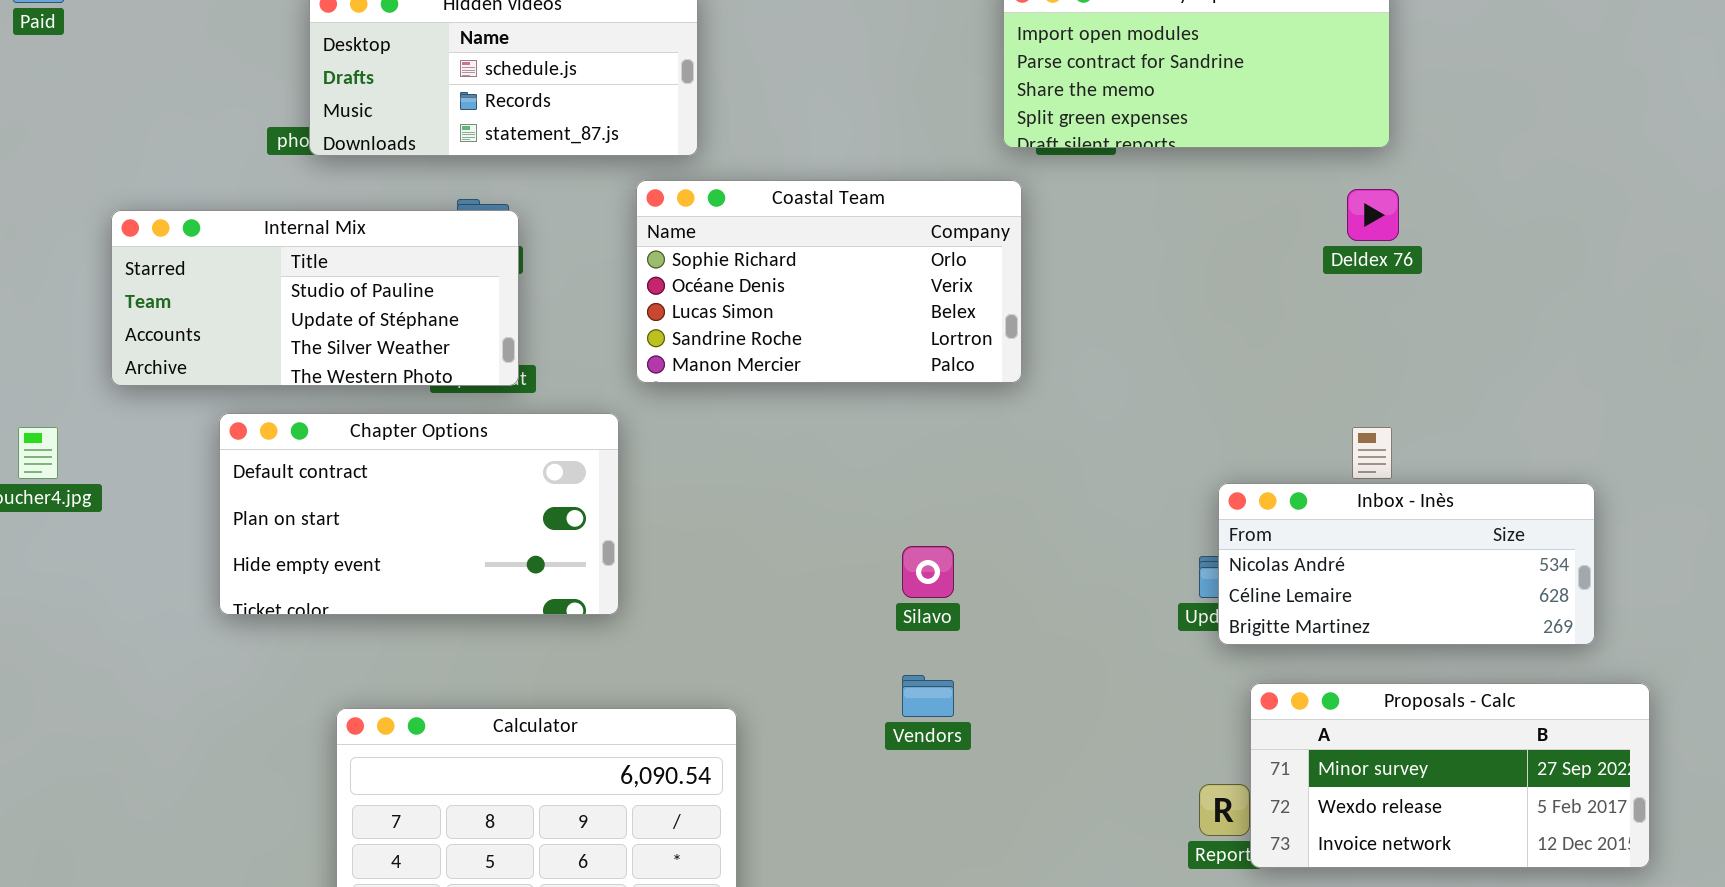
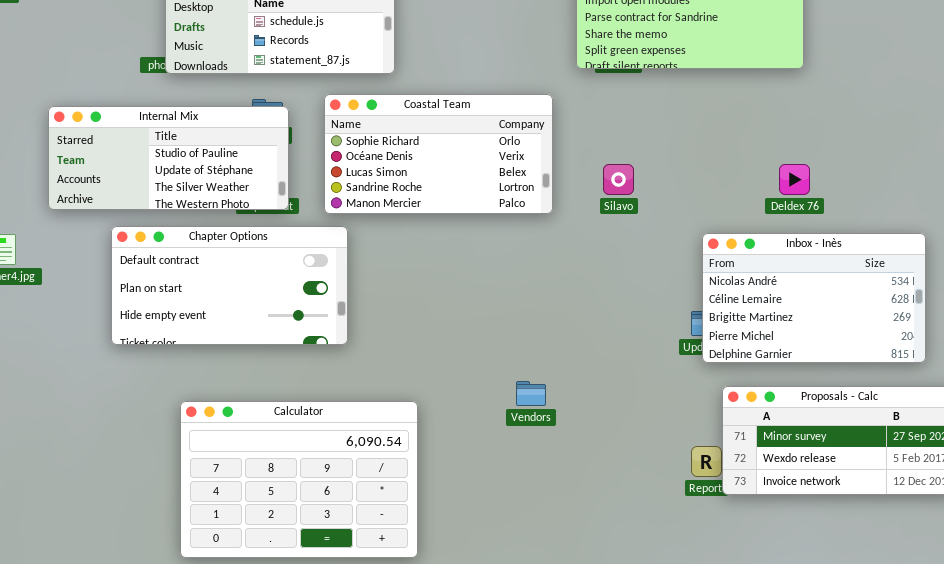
Coastal Team: [636,180,1022,383] -> [324,94,553,214], moved
Deldex 76: [1347,189,1399,241] -> [779,164,810,195], moved
Inbox - Inès: [1218,483,1595,645] -> [702,233,926,363], resized
Silavo: [902,546,954,598] -> [603,164,634,195], moved

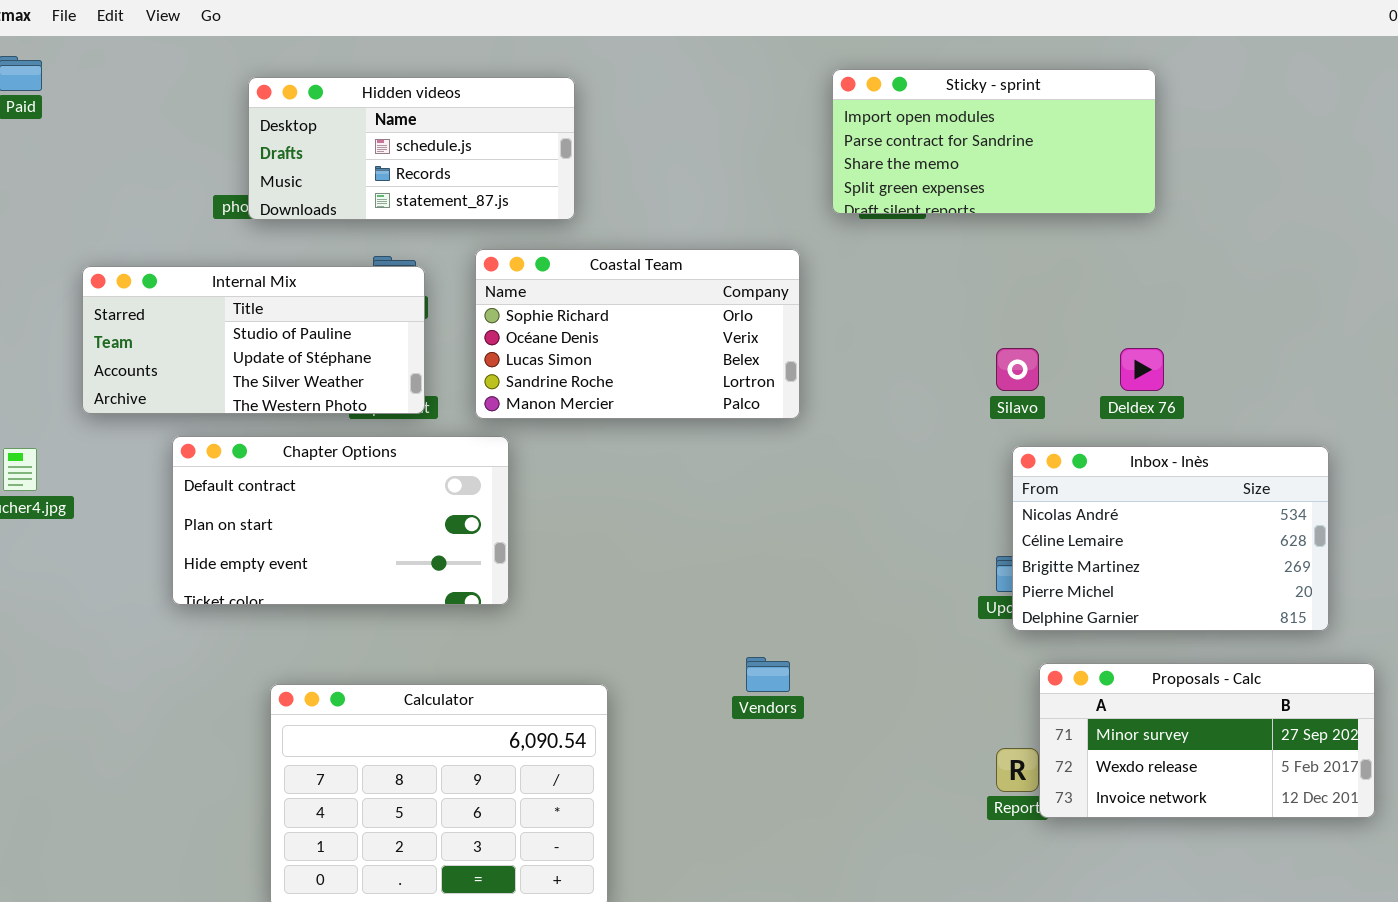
Silavo: [603,164,634,195] -> [996,348,1039,391], moved

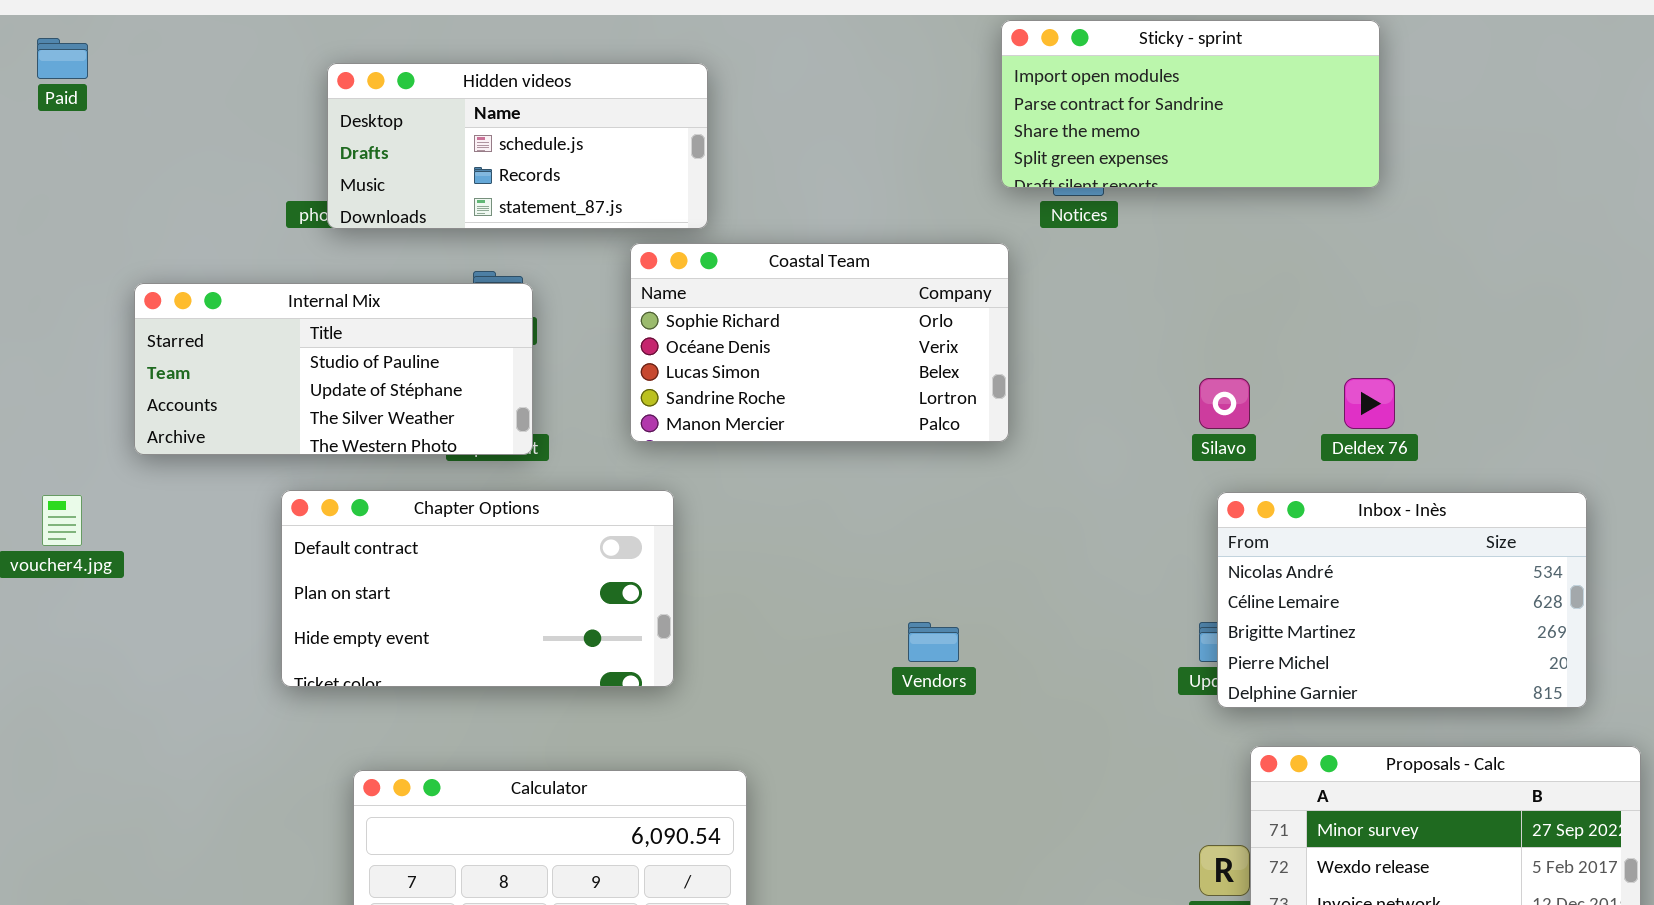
Sticky - sprint: [832,69,1156,214] -> [1001,20,1380,188], moved
Coastal Team: [475,249,800,419] -> [630,243,1009,442], moved
Chapter Options: [172,436,509,605] -> [281,490,674,687], moved
Vendors: [746,657,790,692] -> [908,622,959,662], moved

